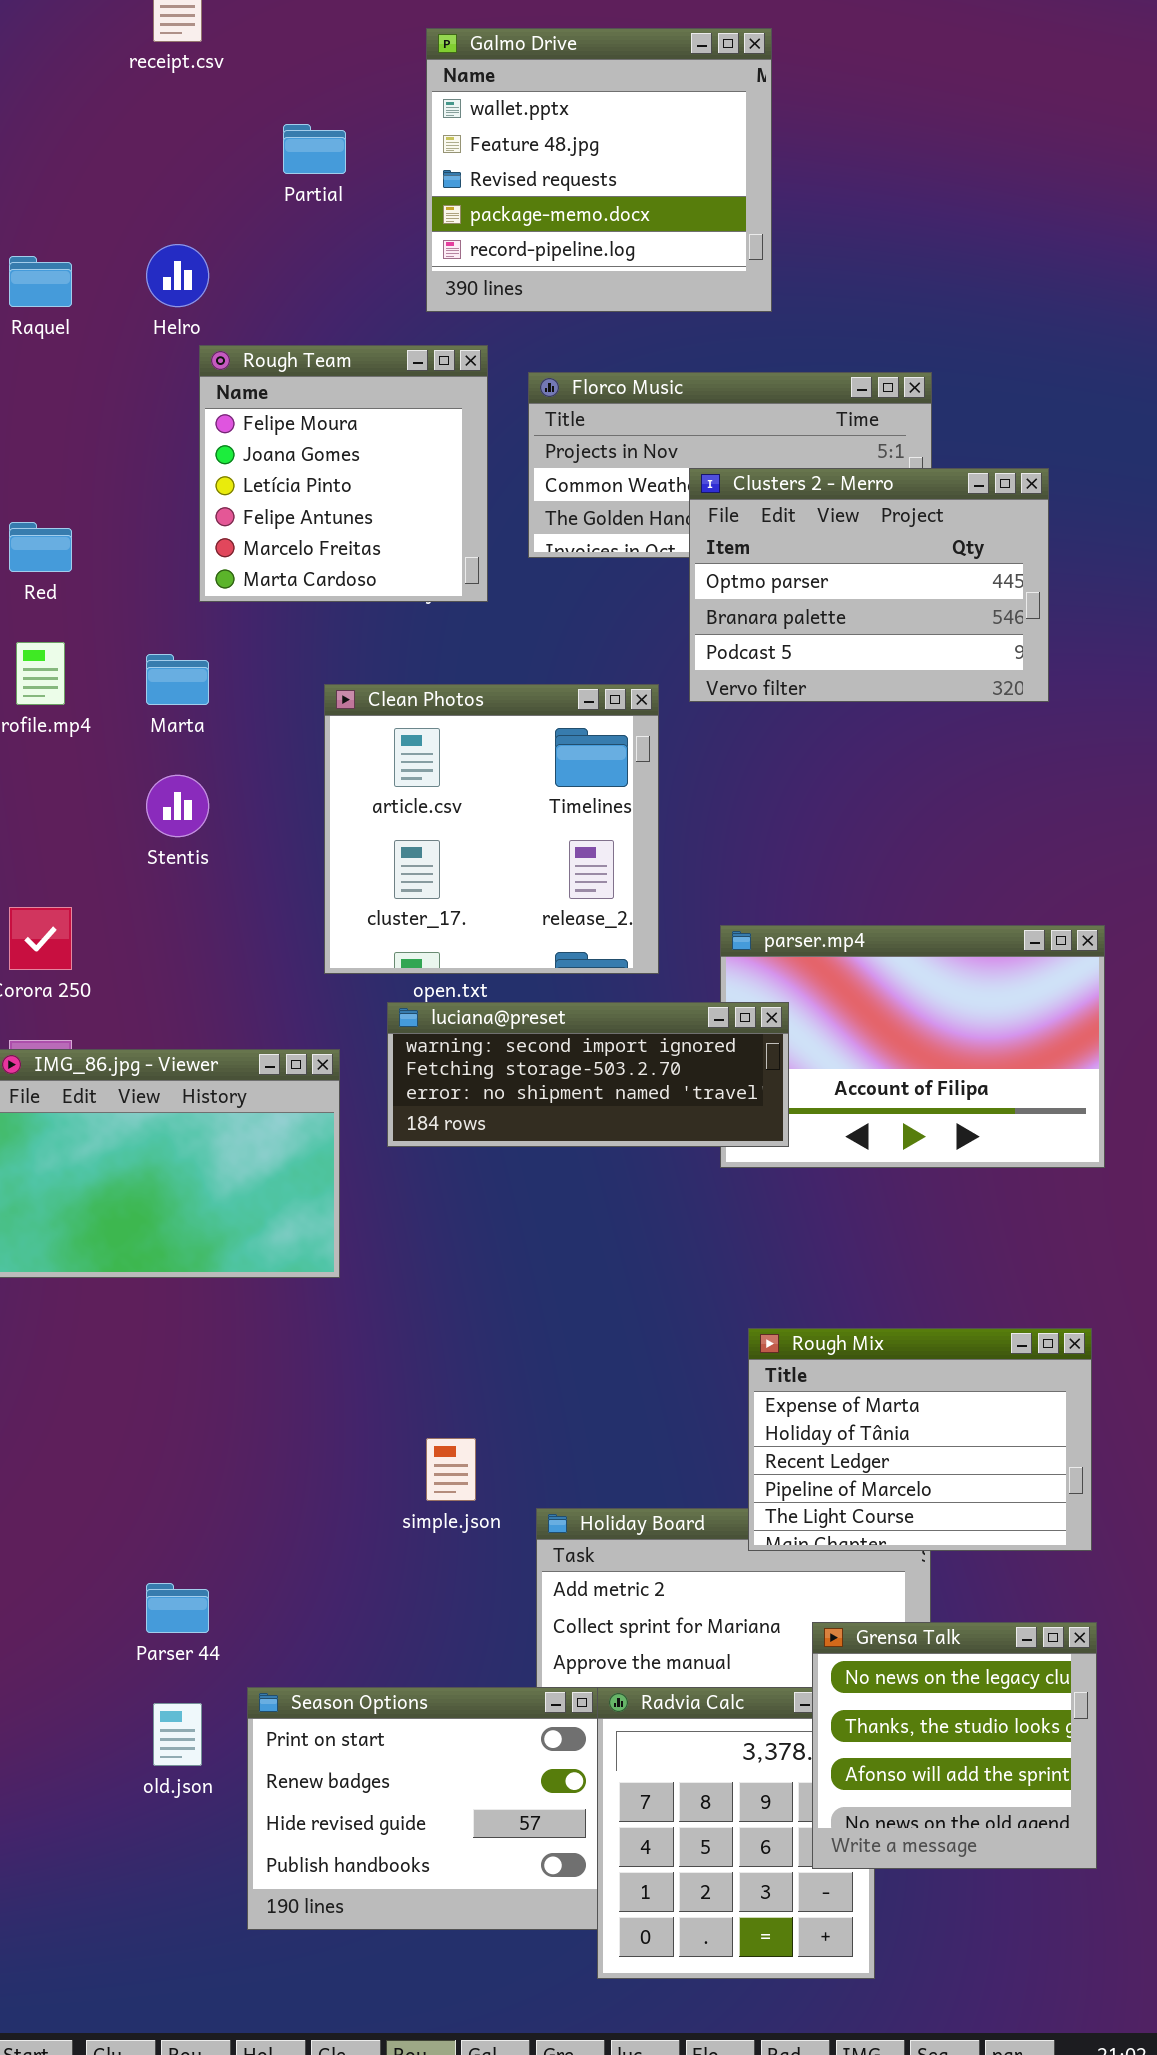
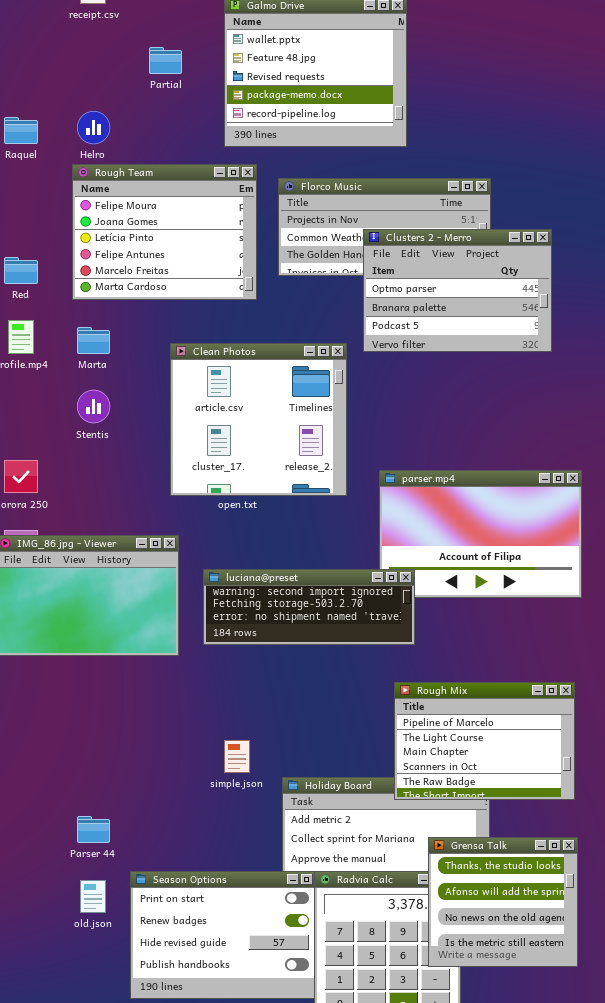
Rough Team: [199,345,488,602] -> [72,164,257,300], resized
luciana@preset: [387,1002,789,1147] -> [203,569,415,645], moved
Rough Mix: [748,1328,1092,1551] -> [394,682,575,800], scrolled down 3 rows
Grensa Talk: [812,1622,1097,1869] -> [428,837,578,967], scrolled down 1 row

